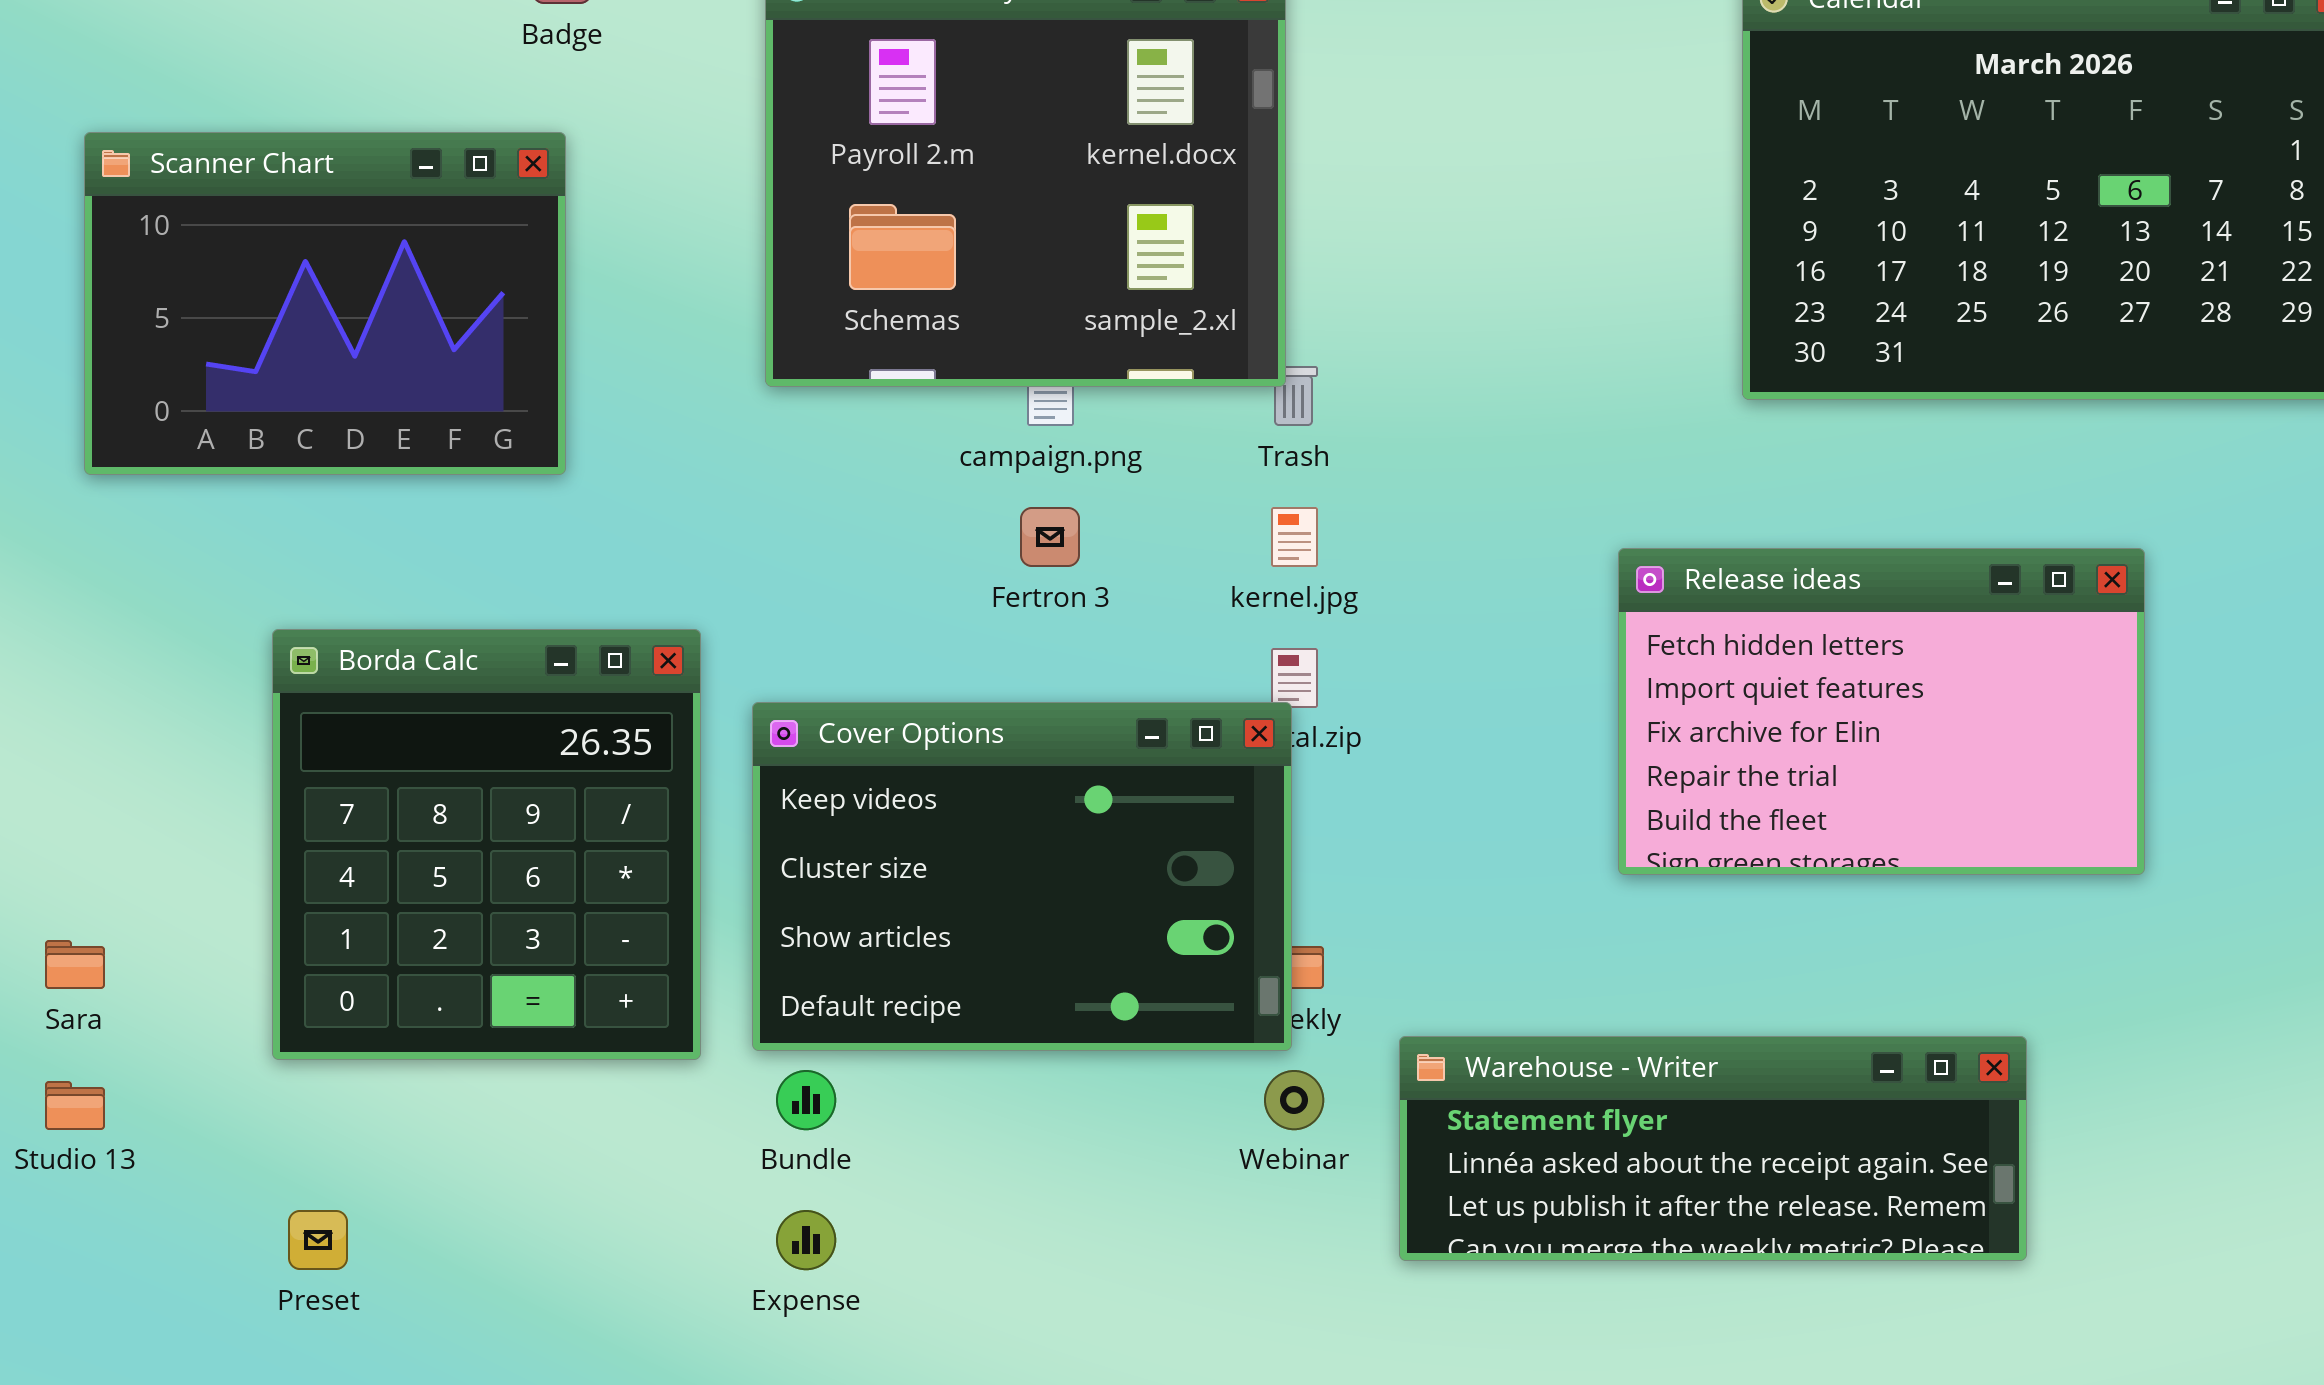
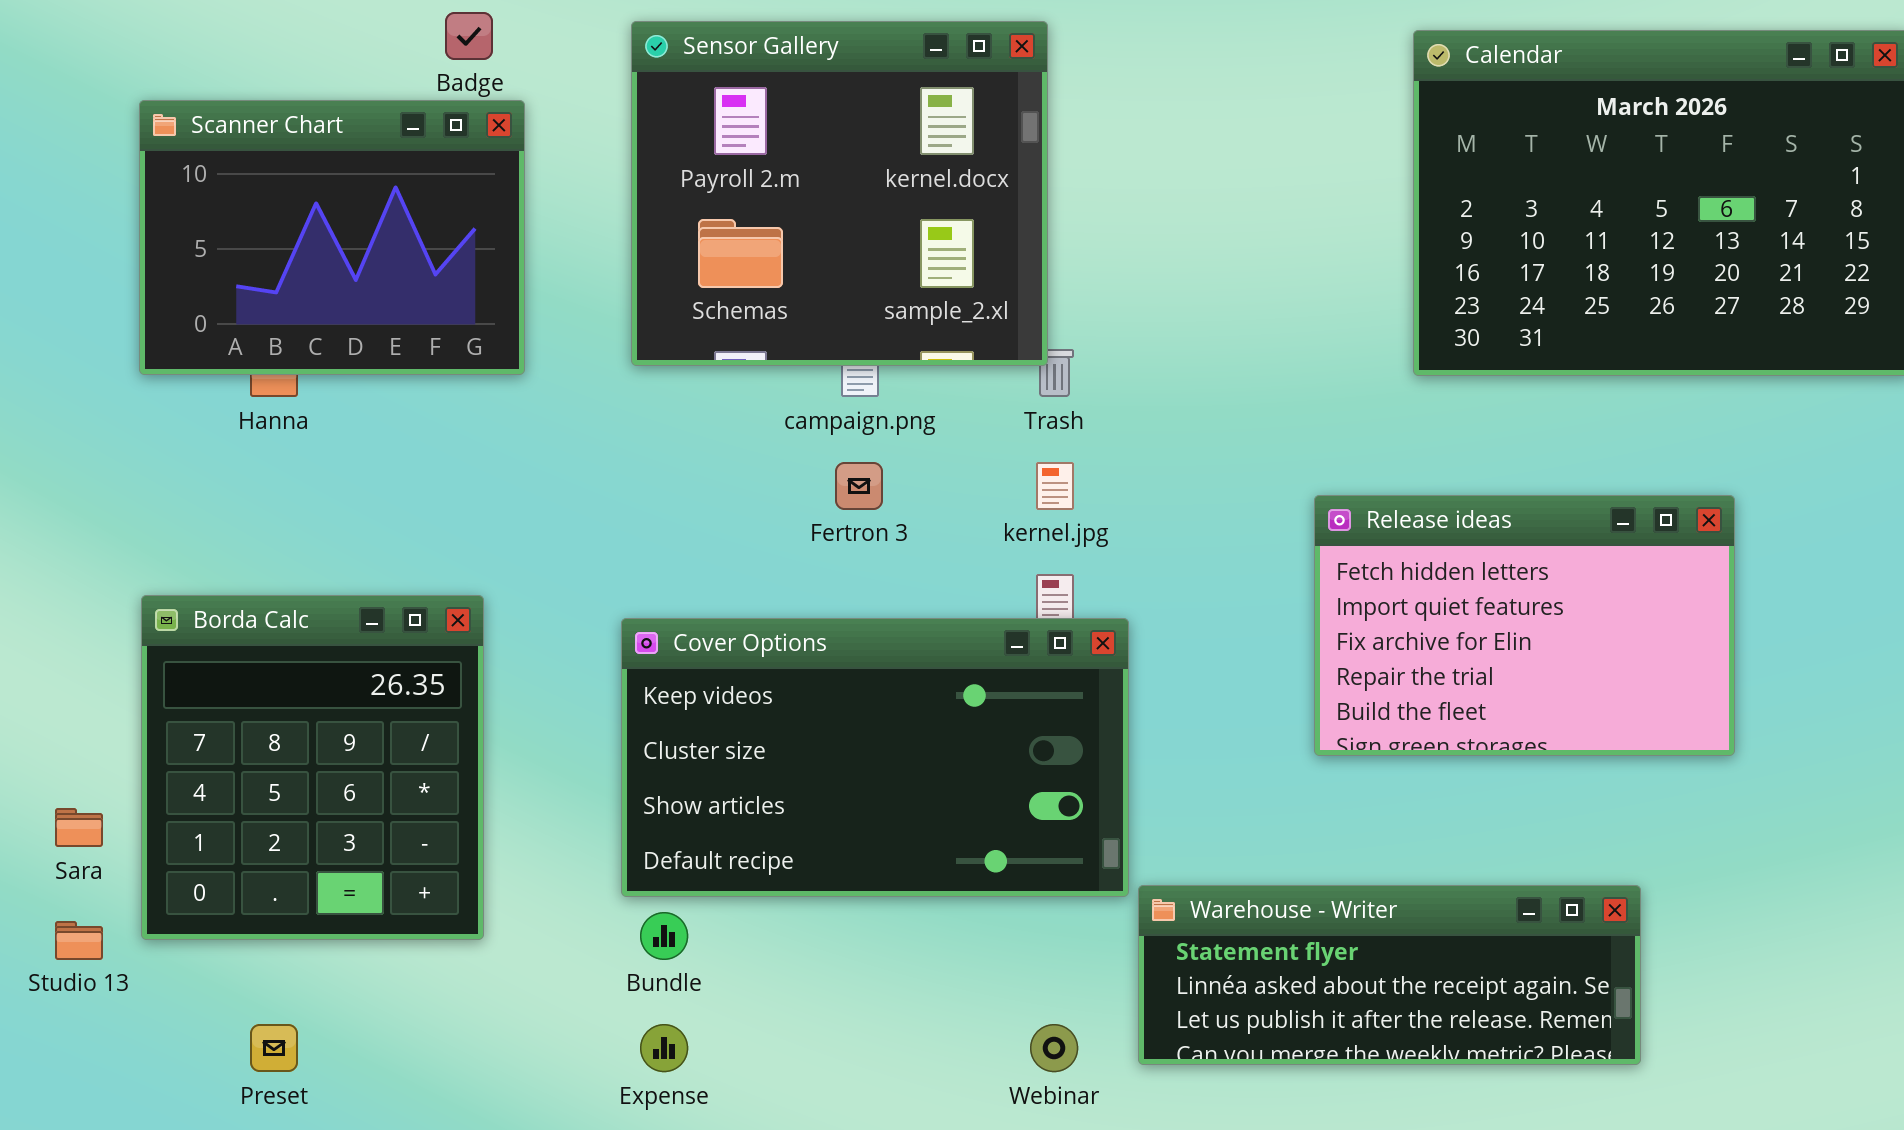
Scanner Chart: [84,132,566,475] -> [139,100,525,375], moved
Borda Calc: [272,629,701,1060] -> [141,595,484,940], moved
Cover Options: [752,702,1292,1051] -> [621,618,1129,897], resized
Webinar: [1264,1070,1324,1130] -> [1030,1024,1078,1072], moved

